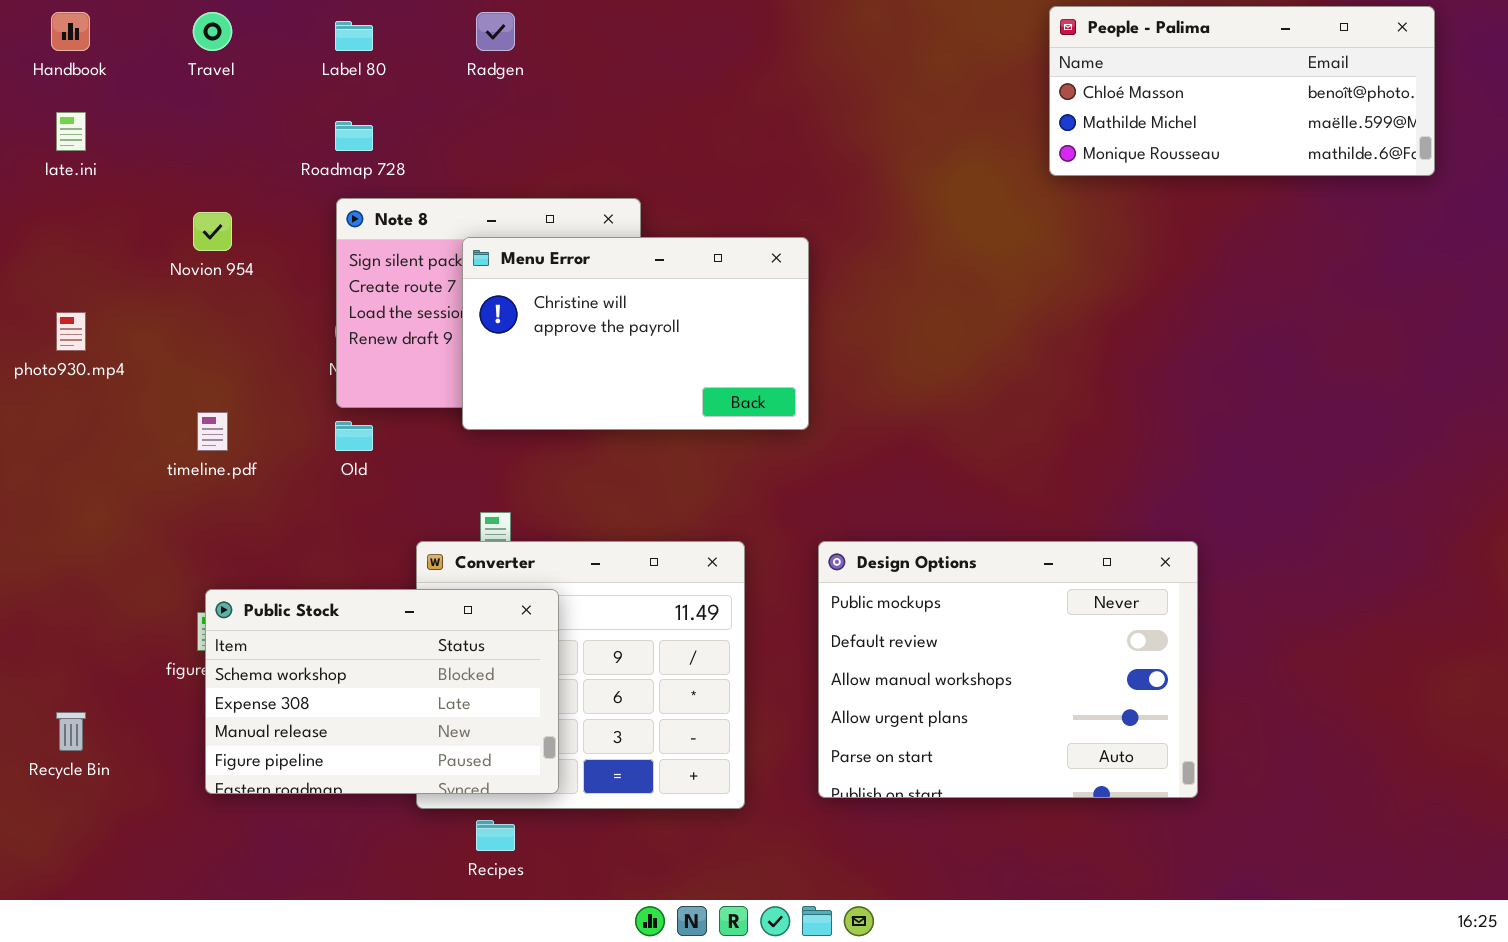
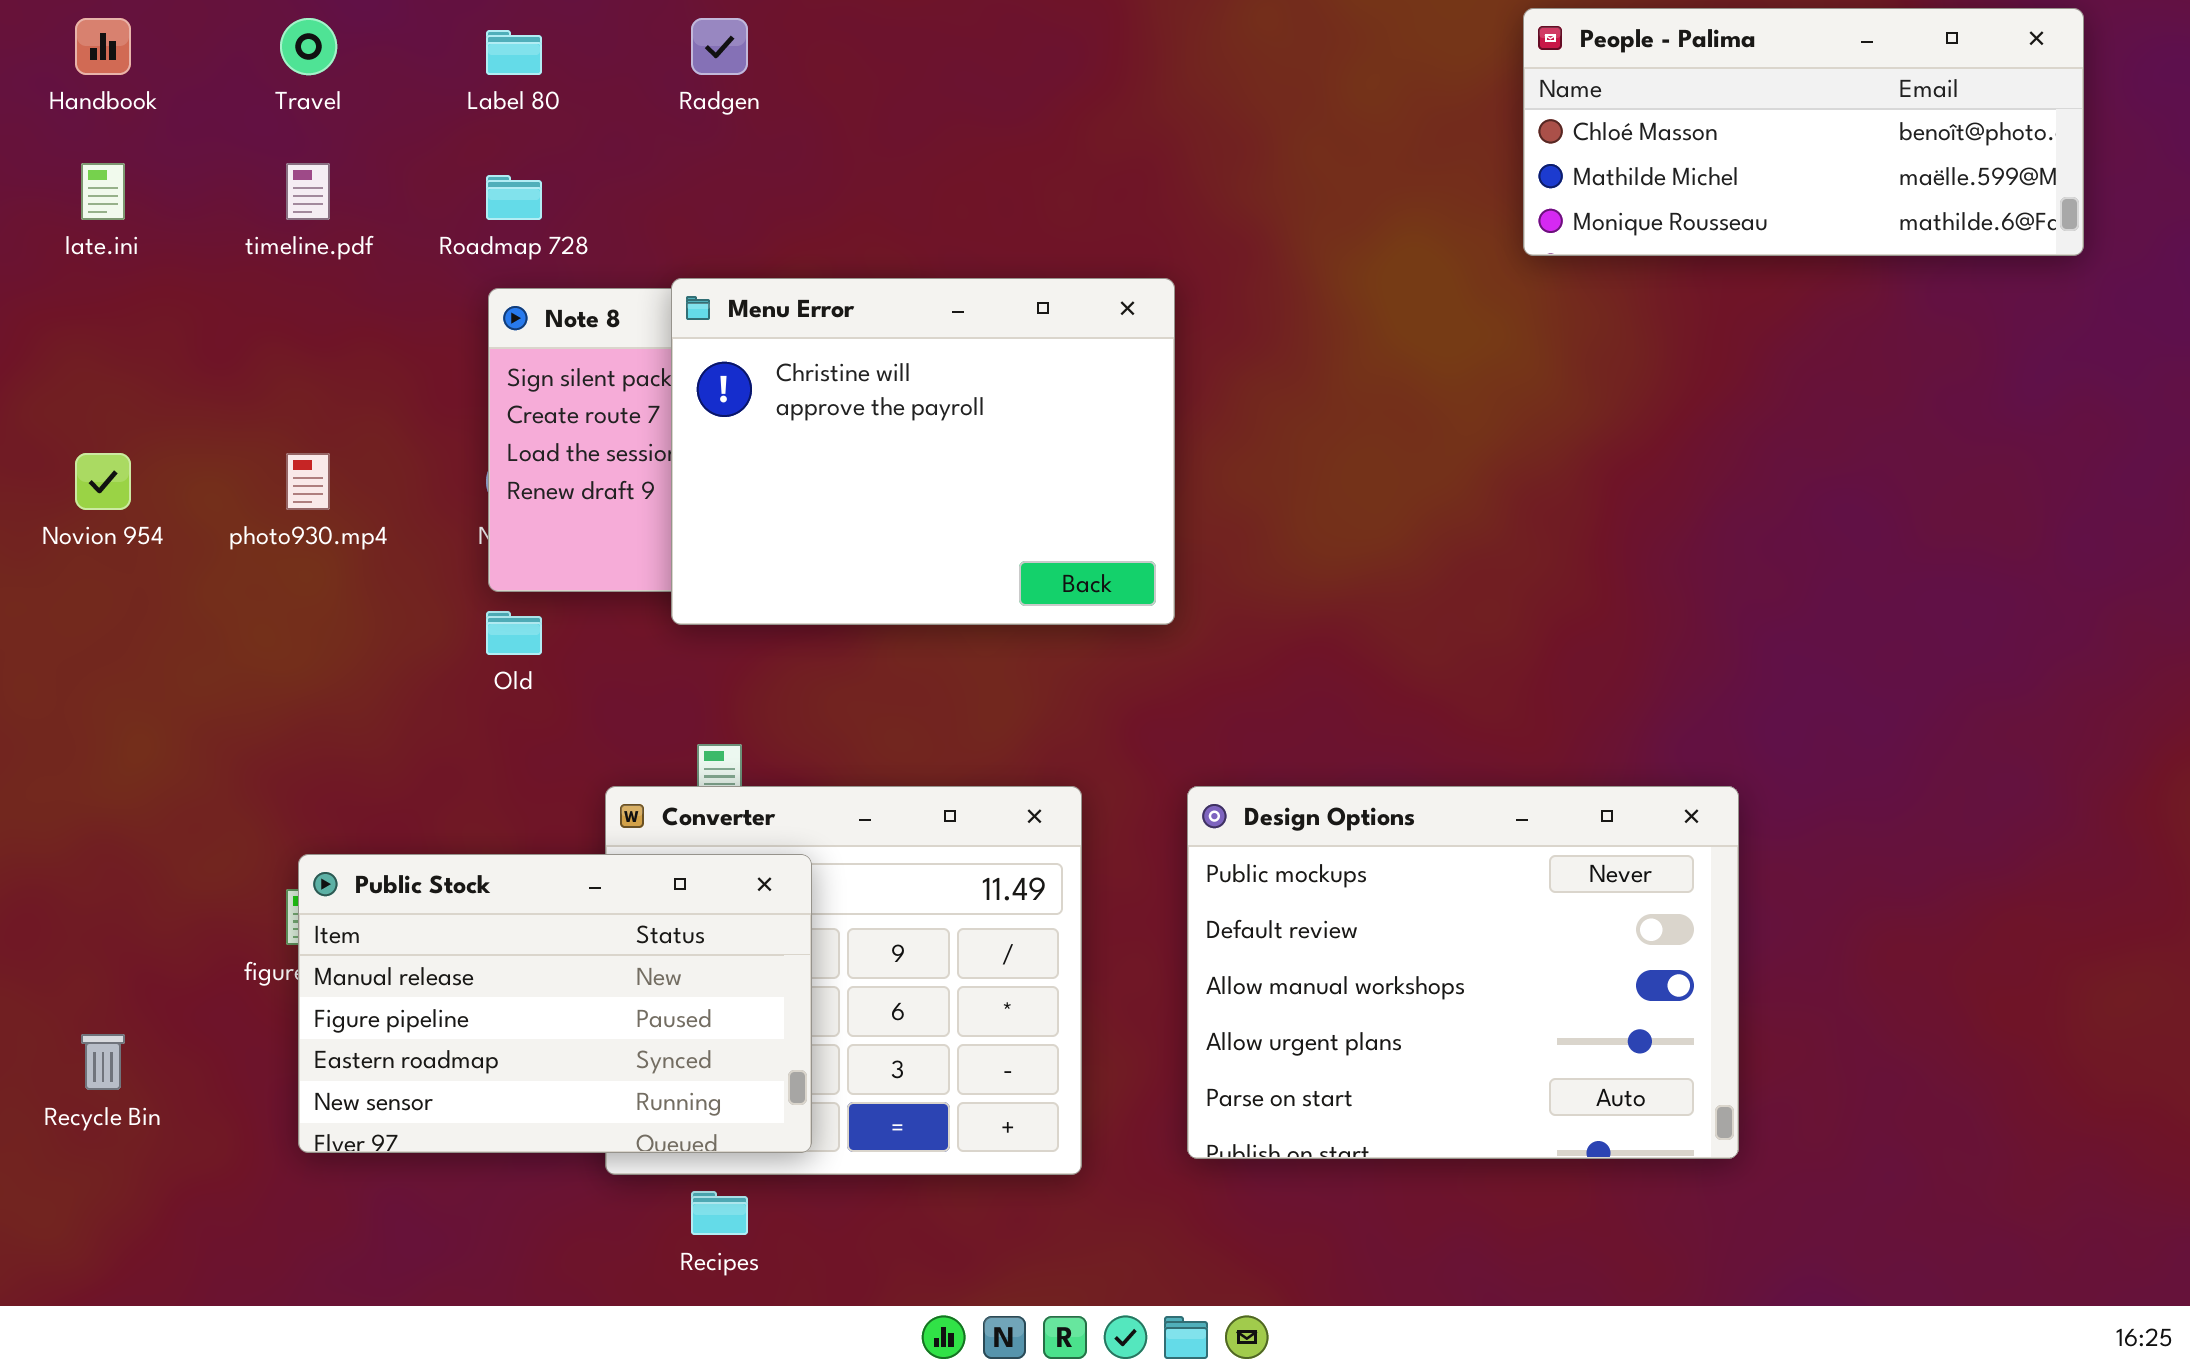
Novion 954: [193,212,232,251] -> [75,453,131,510], moved
Menu Error: [462,237,809,430] -> [671,278,1175,625], resized
photo930.mp4: [56,312,86,351] -> [286,453,330,510], moved
timeline.pdf: [197,412,228,451] -> [286,163,330,220], moved
Public Stock: [205,589,559,794] -> [298,854,812,1153], scrolled down 2 rows

